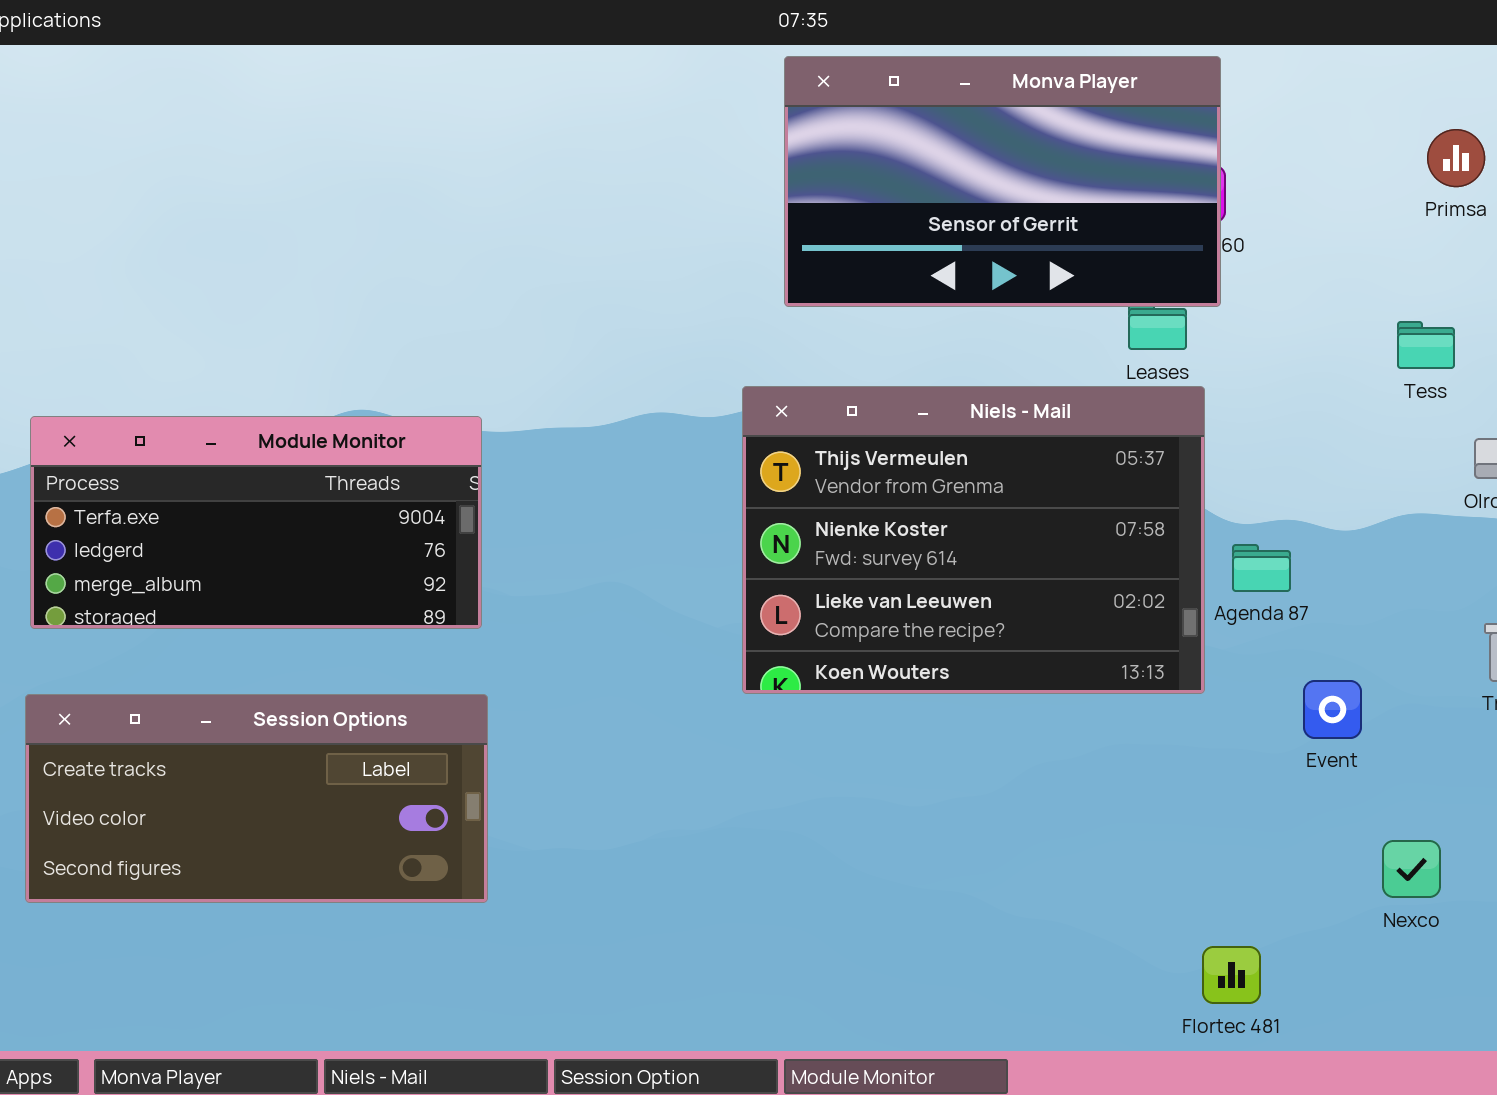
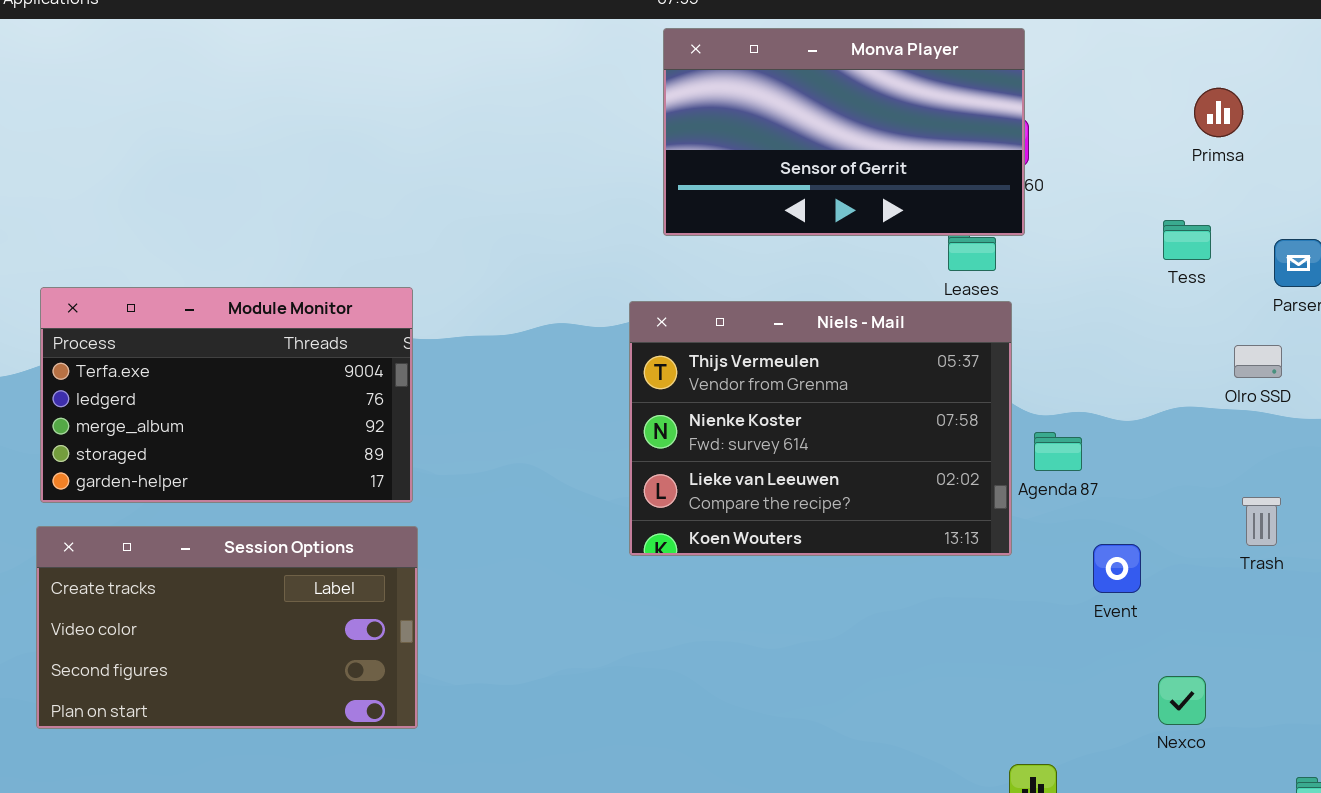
Tess: [1397,321,1455,369] -> [1163,220,1211,260], moved
Module Monitor: [30,416,482,629] -> [40,287,413,503], resized
Session Options: [25,694,488,903] -> [36,526,418,729], resized

